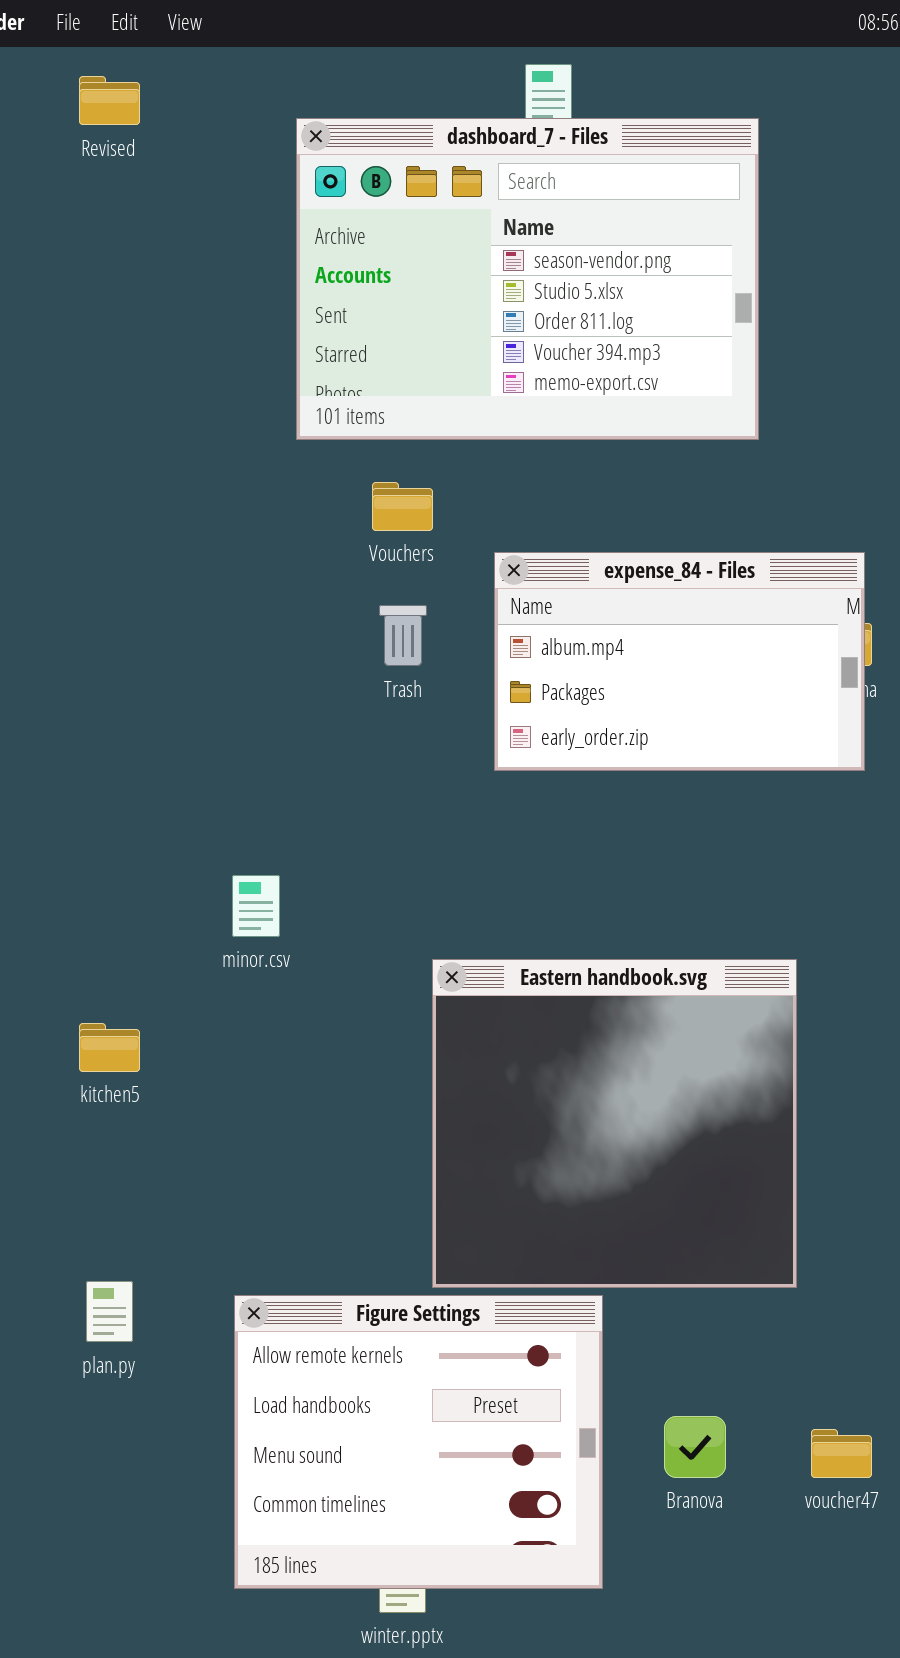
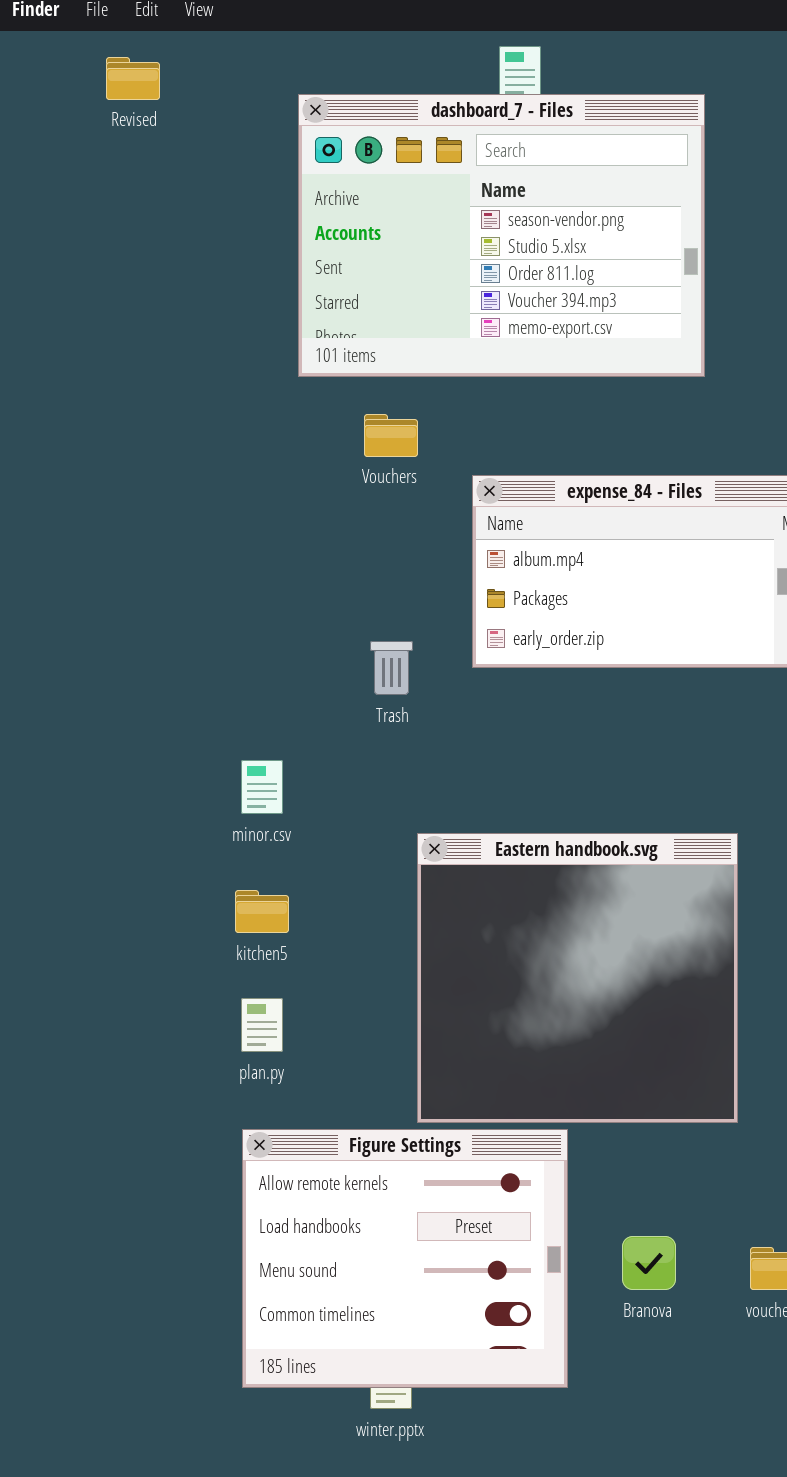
Trash: [379,605,427,666] -> [370,641,413,695], moved
kitchen5: [79,1023,140,1072] -> [235,890,289,933], moved
plan.py: [86,1281,133,1342] -> [241,998,283,1052], moved

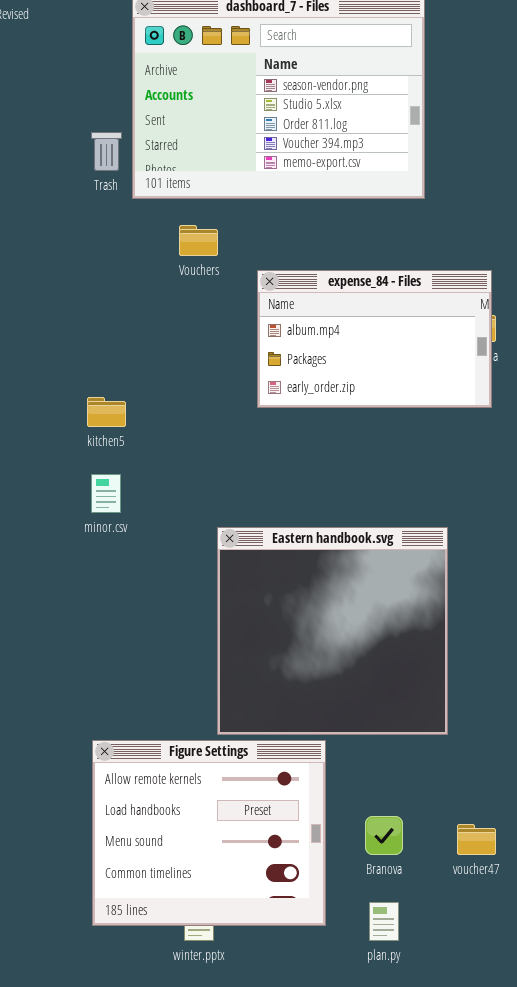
Trash: [370,641,413,695] -> [91,132,122,171], moved
kitchen5: [235,890,289,933] -> [87,397,126,427], moved
plan.py: [241,998,283,1052] -> [369,902,399,941], moved

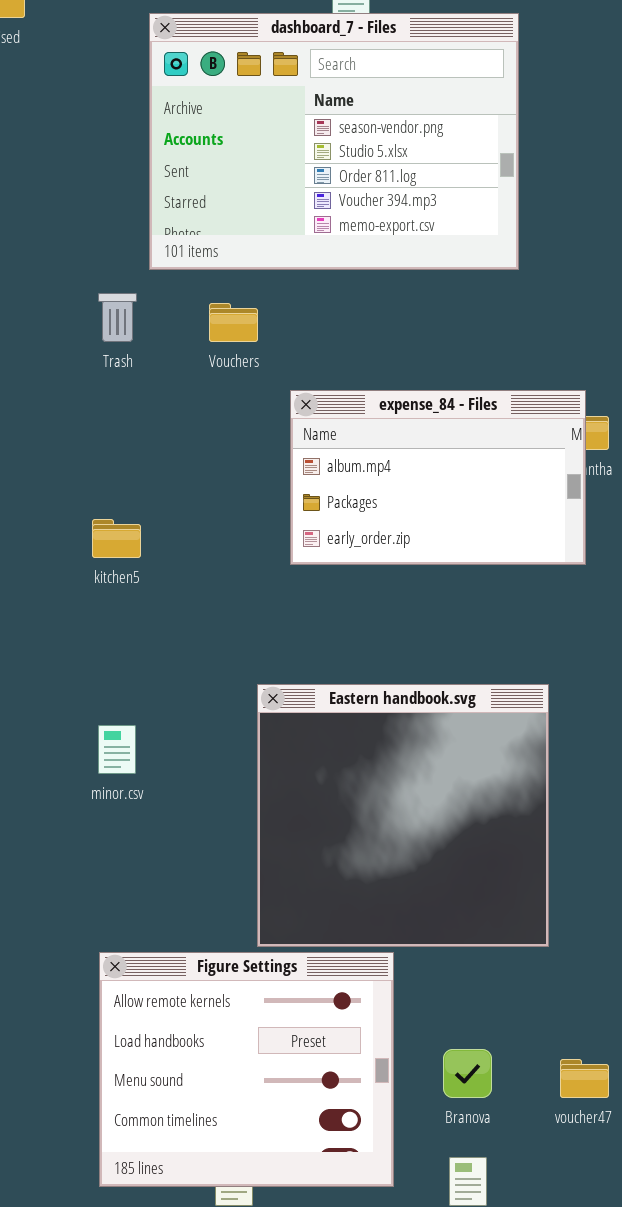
Trash: [91,132,122,171] -> [98,293,137,342], moved
expense_84 - Files: [257,270,492,408] -> [290,390,586,565], moved
minor.csv: [91,474,121,513] -> [98,725,136,774], moved

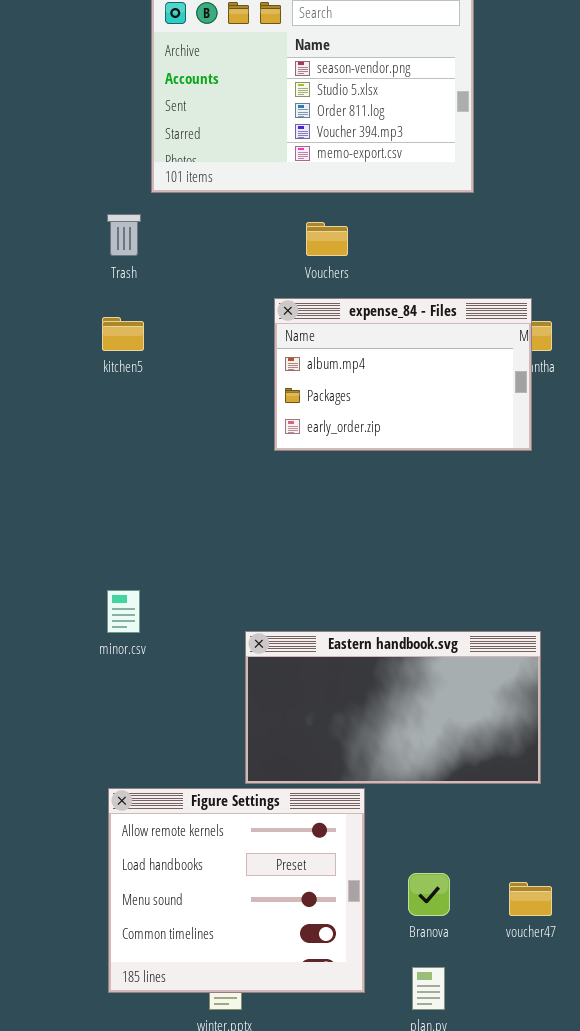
Vouchers: [209,303,258,342] -> [306,222,348,256], moved
kitchen5: [92,519,141,558] -> [102,317,144,351], moved
Eastern handbook.svg: [257,684,549,947] -> [245,631,541,784], resized

